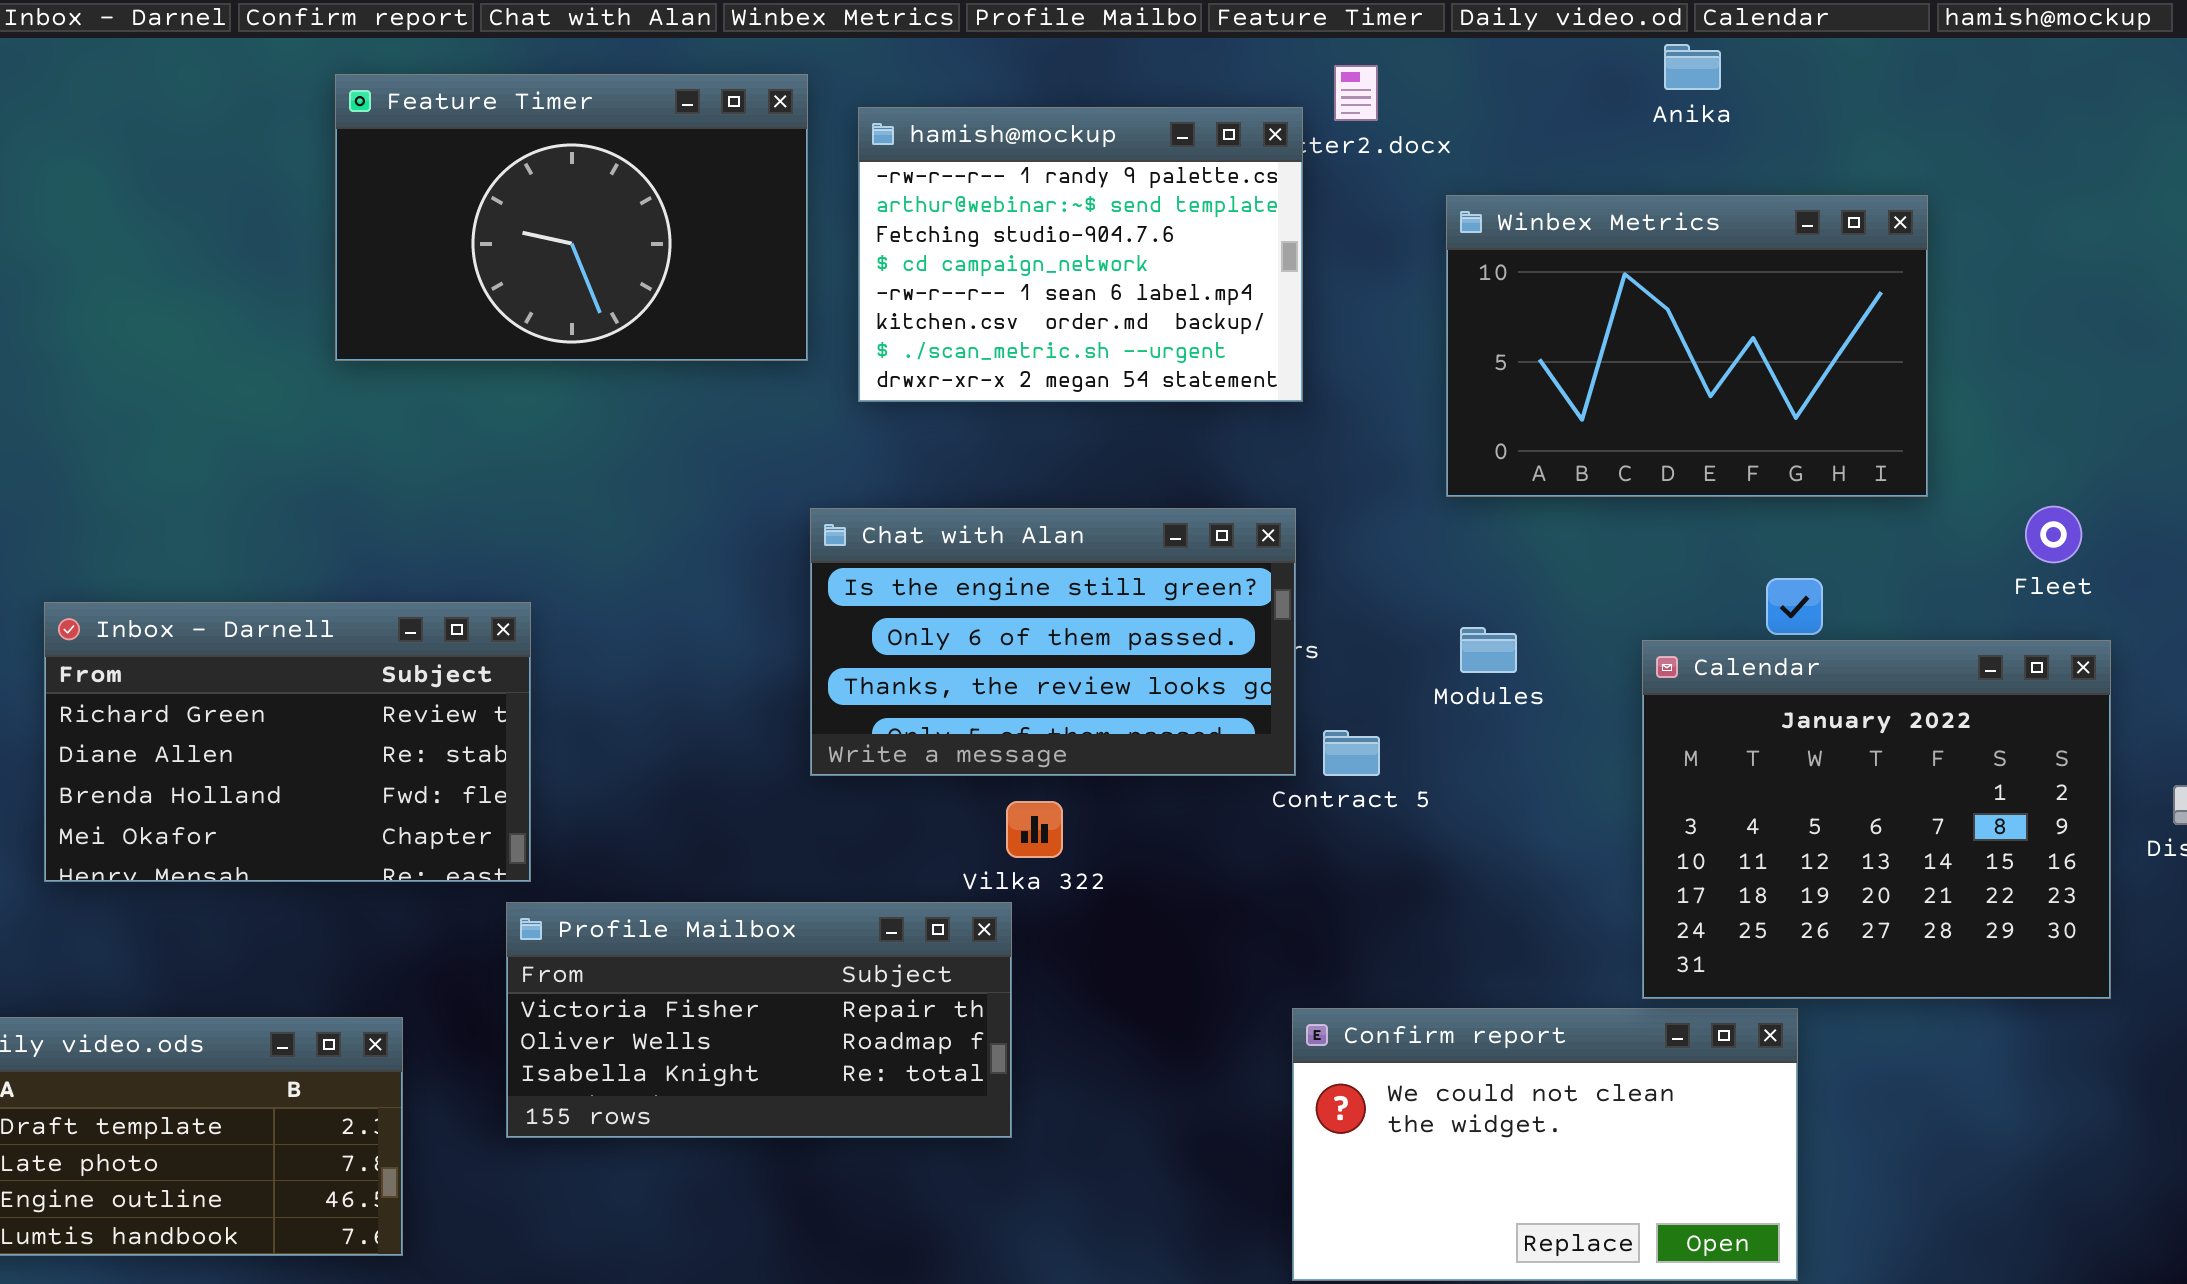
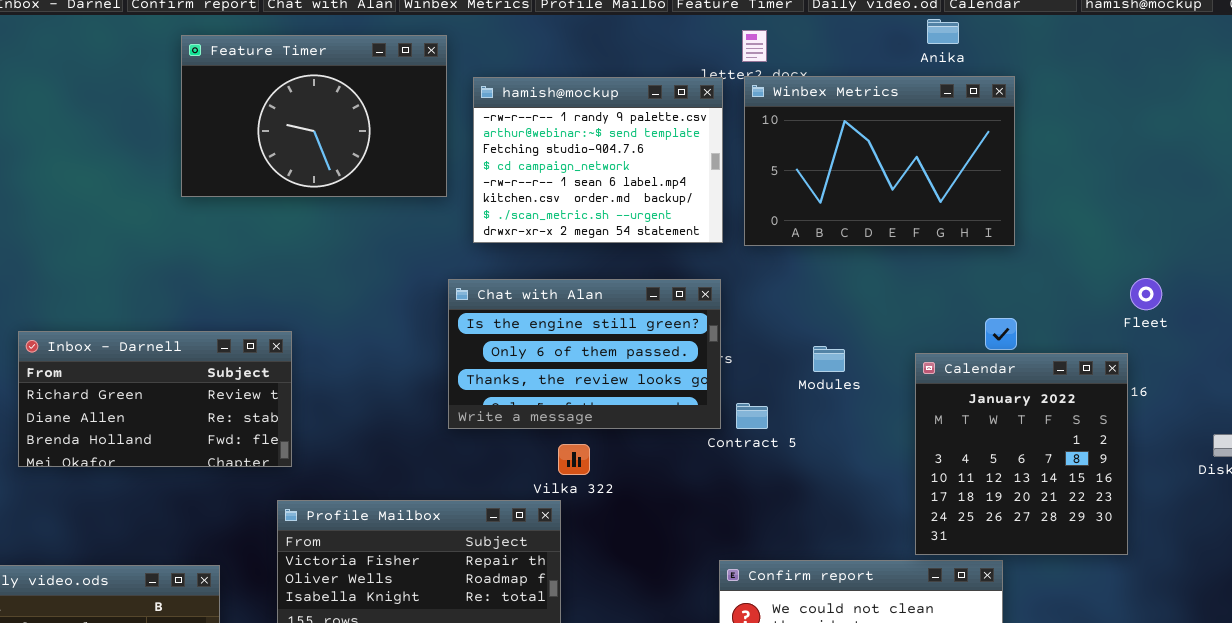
hamish@mockup: [858,107,1303,402] -> [473,77,723,243], moved
Winbex Metrics: [1446,195,1928,497] -> [744,76,1015,246], moved
Inbox - Darnell: [44,602,531,882] -> [18,331,292,467], resized
Calendar: [1642,640,2111,999] -> [915,353,1128,555], resized

